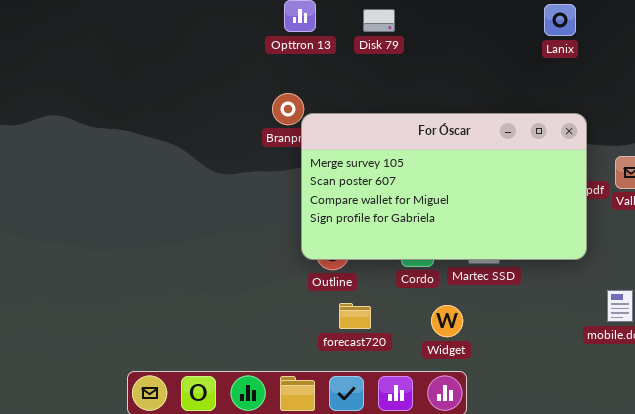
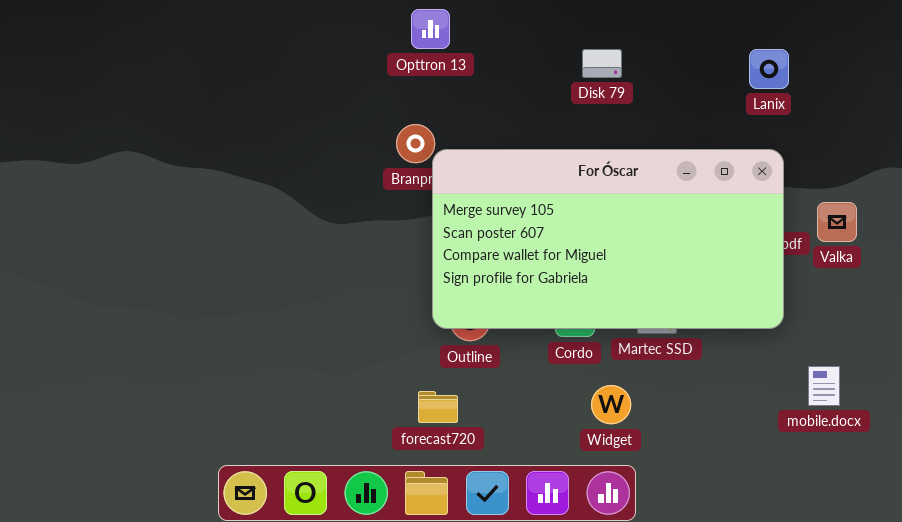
Lanix: [544,4,576,36] -> [749,49,789,89], moved
Disk 79: [363,9,395,32] -> [582,49,622,78], moved
forecast720: [339,303,371,329] -> [418,391,458,423], moved

